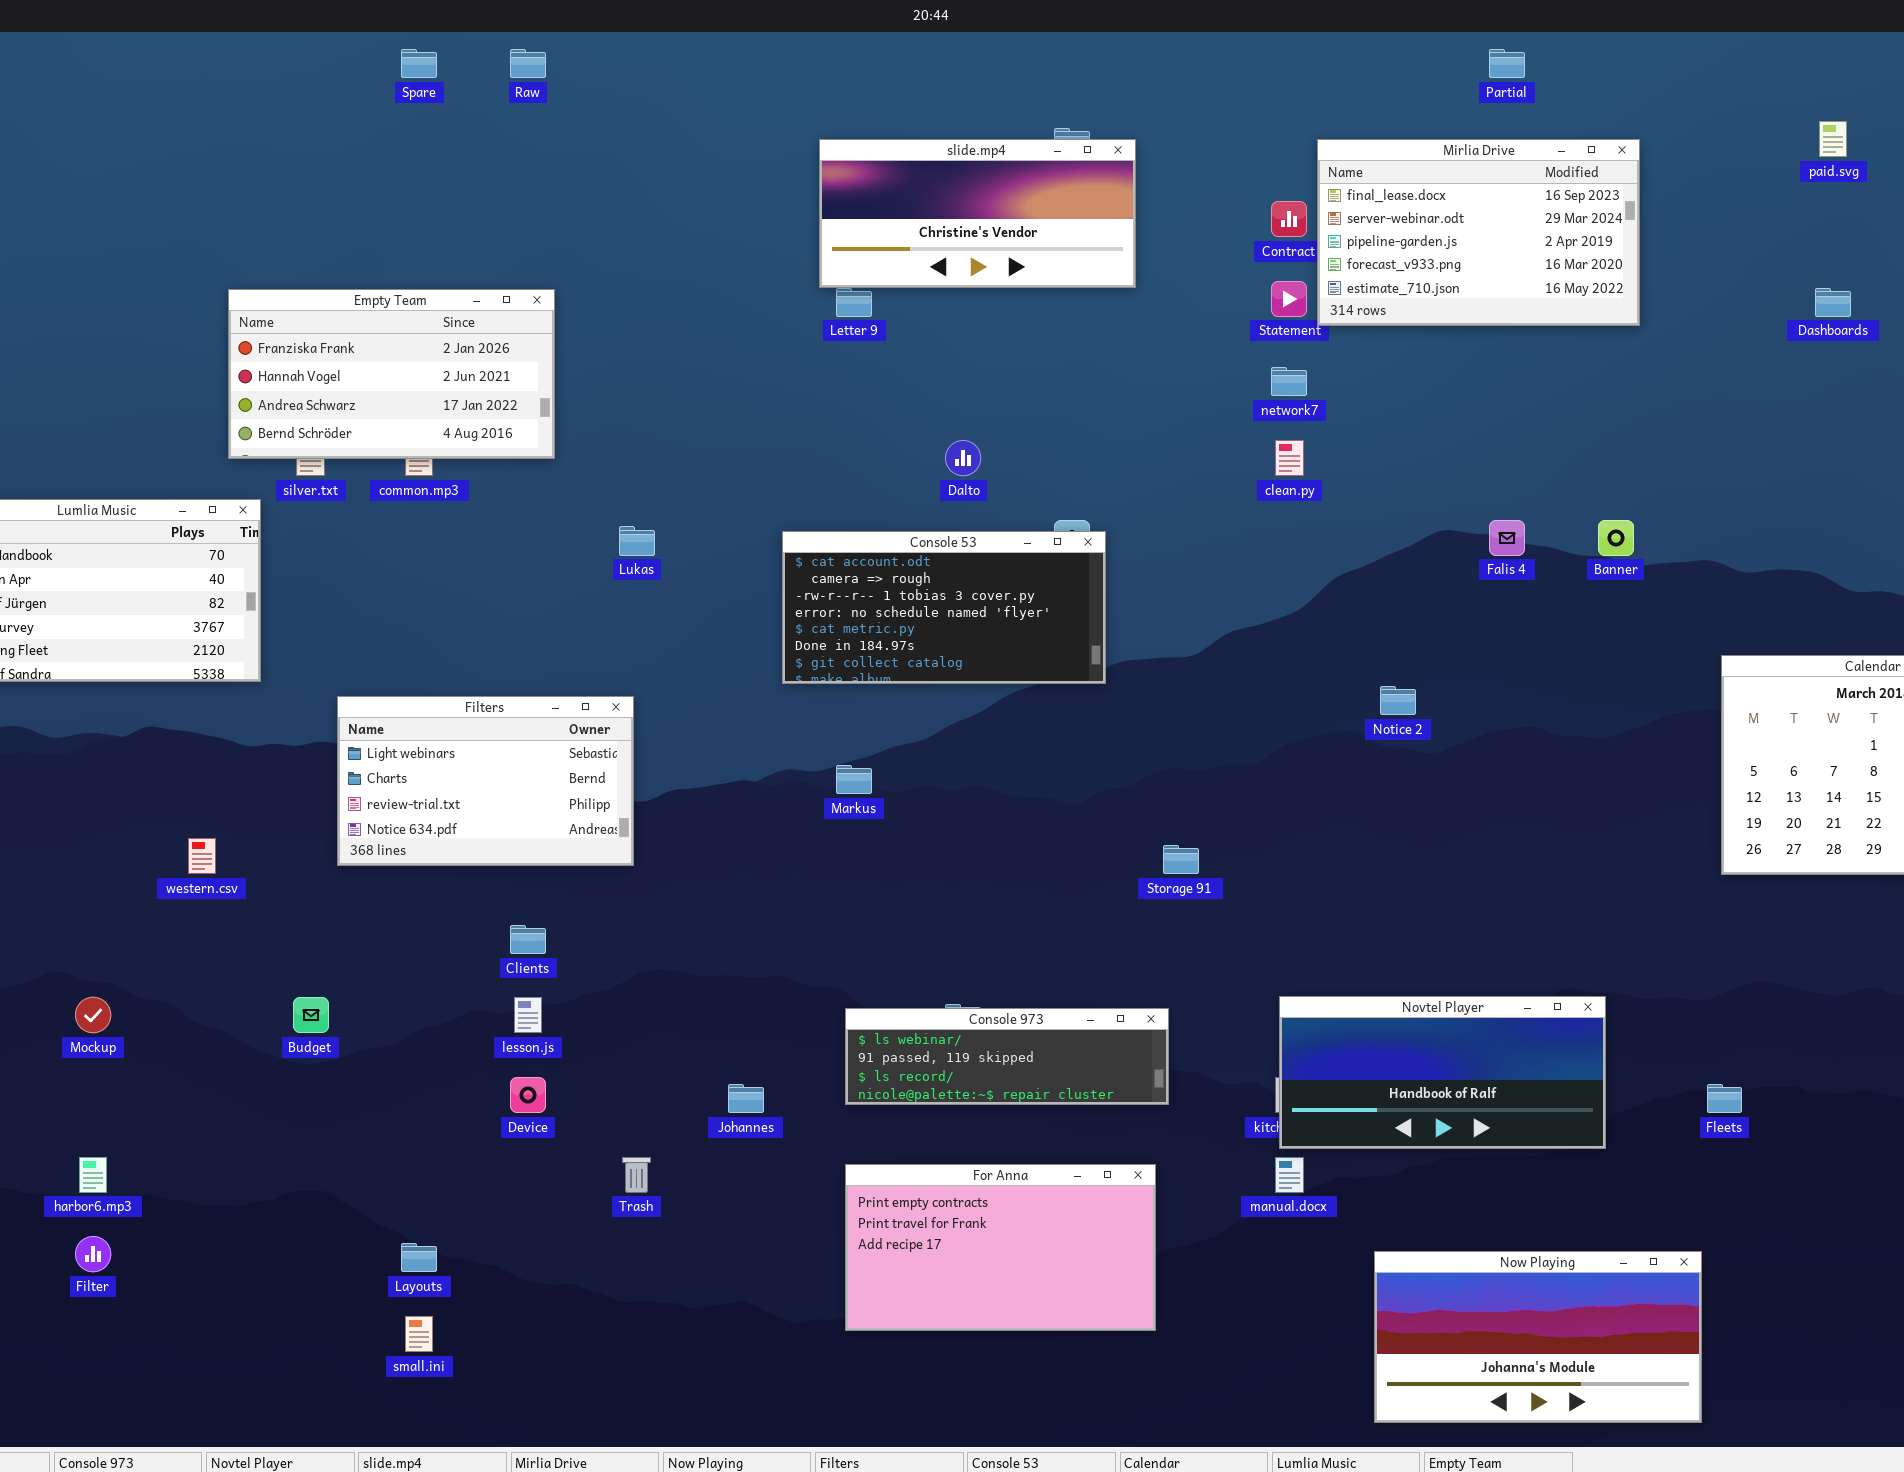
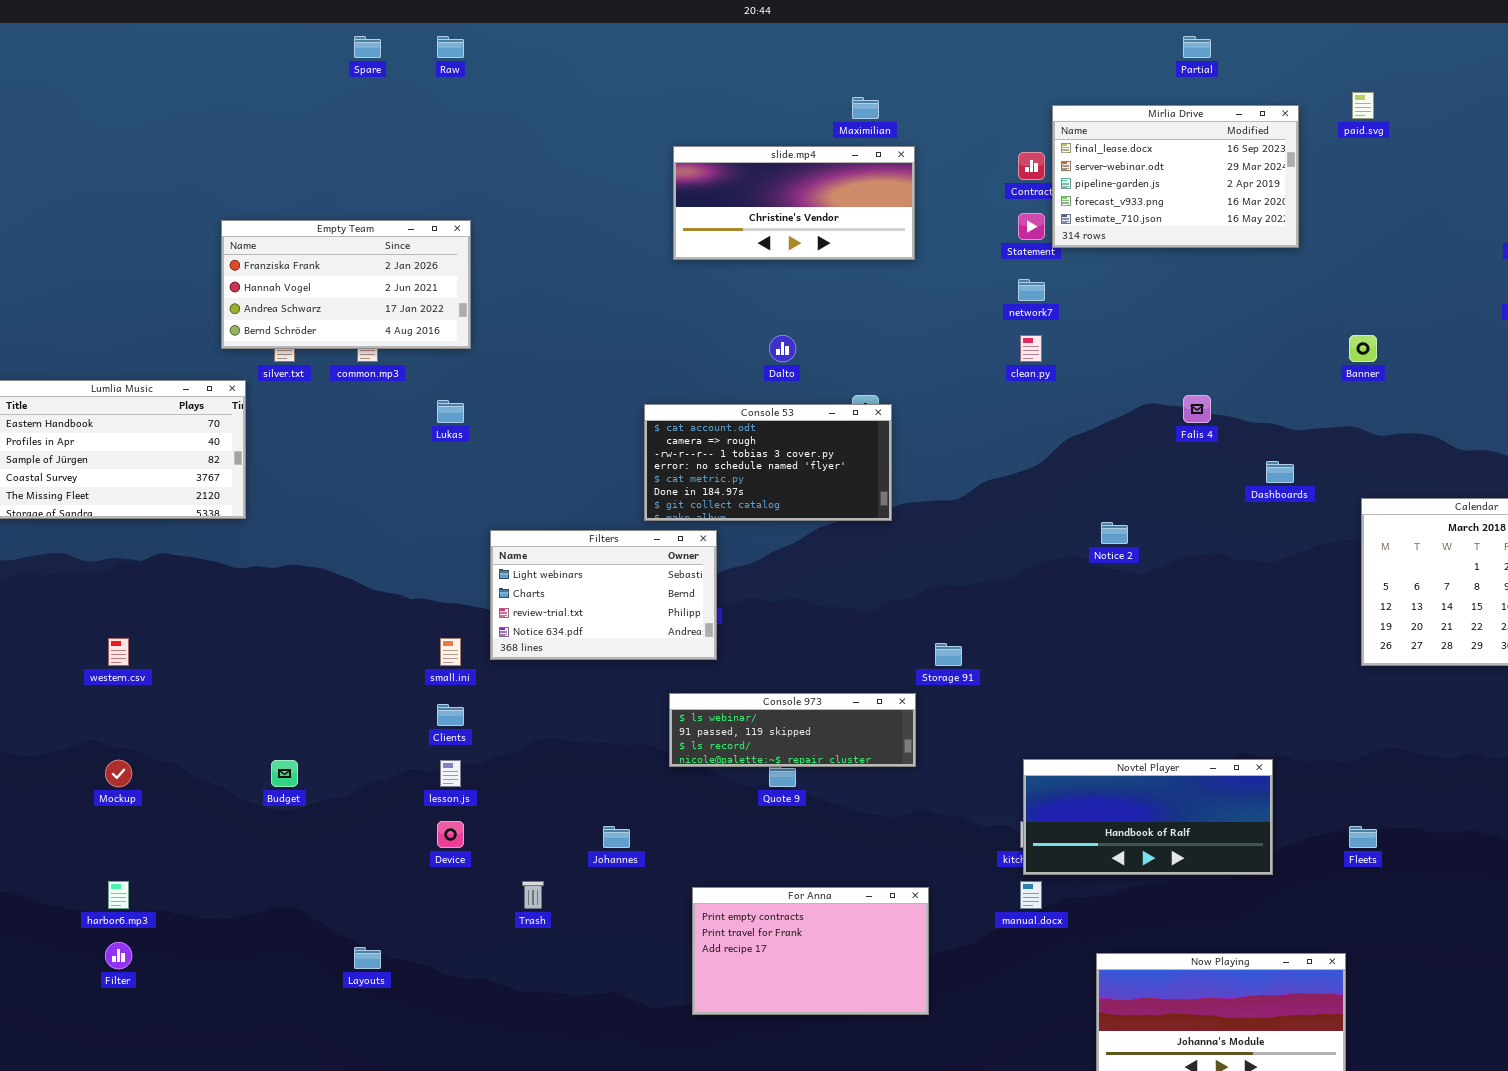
paid.svg: [1819,121,1847,157] -> [1352,92,1374,119], moved
slide.mp4: [819,139,1136,288] -> [673,146,915,260], moved
Dashboards: [1815,288,1851,317] -> [1266,461,1294,483], moved
Banner: [1598,520,1634,556] -> [1349,335,1377,362], moved
Lukas: [619,526,655,556] -> [437,400,464,423], moved
Filters: [337,696,634,866] -> [490,530,717,660], moved
western.csv: [188,838,216,874] -> [108,638,129,666], moved
Console 973: [845,1008,1169,1105] -> [669,693,916,767], moved
small.ini: [405,1316,433,1352] -> [440,638,461,666], moved

